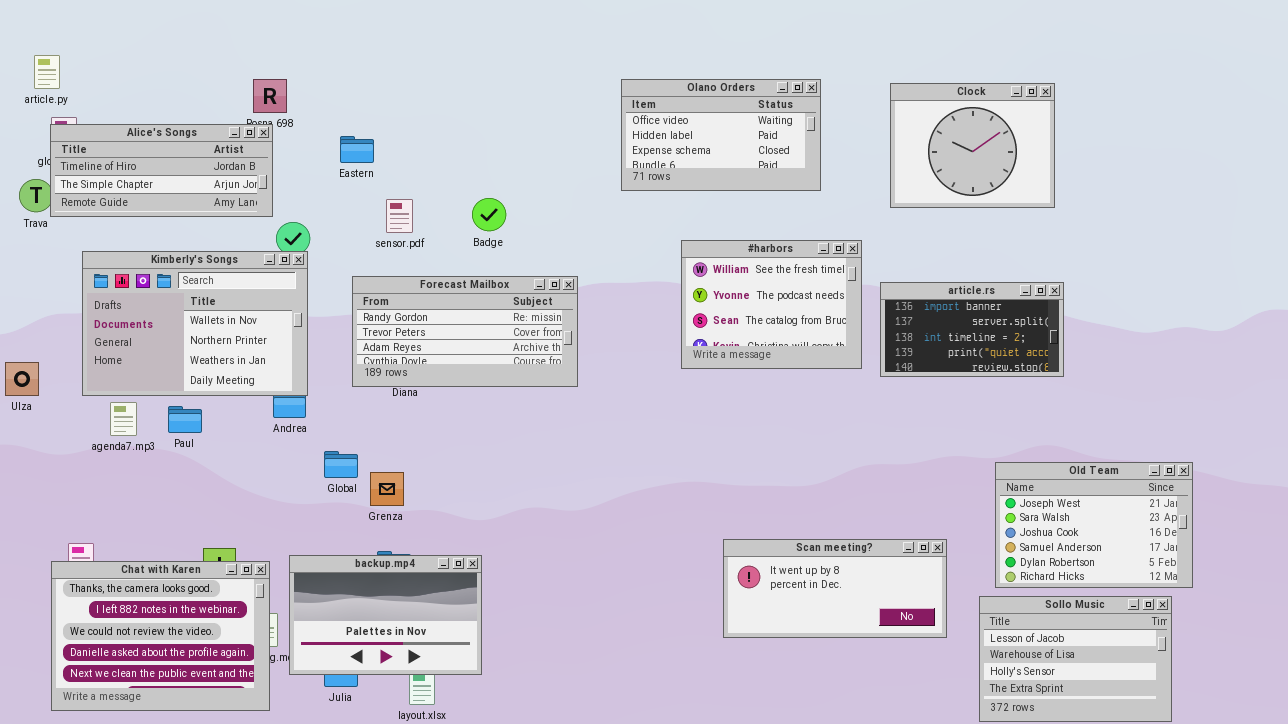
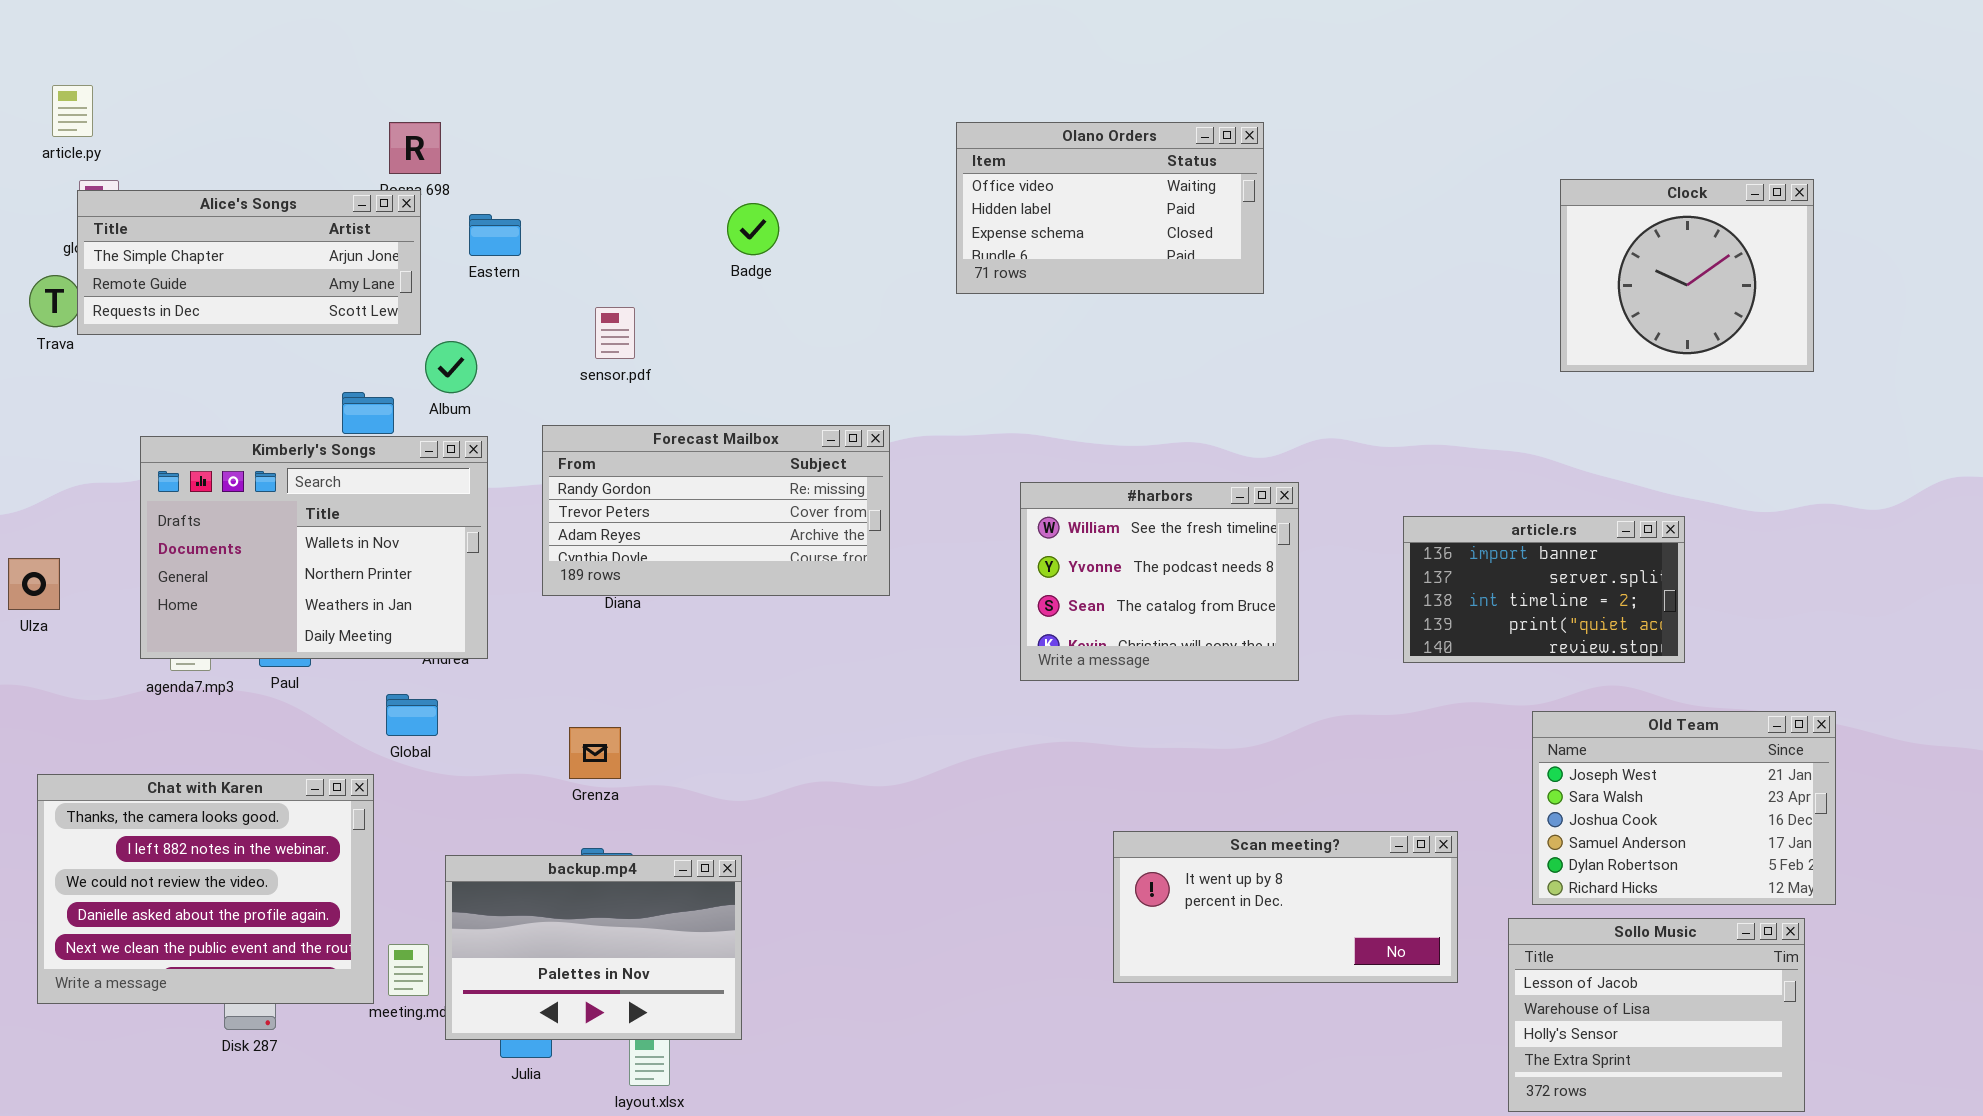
Clock: [890,83,1055,208] -> [1560,179,1814,372], moved
Alice's Songs: [50,124,273,217] -> [77,190,421,335], scrolled down 1 row
Eastern: [340,136,374,163] -> [469,214,521,256], moved
Badge: [472,198,506,231] -> [727,203,779,255], moved
#harbors: [681,240,862,369] -> [1020,482,1299,681], moved
Kimberly's Songs: [82,251,308,396] -> [140,436,488,659], moved
article.rs: [880,282,1064,377] -> [1403,516,1685,663], moved
Global: [324,451,358,478] -> [386,694,438,736], moved
Chat with Karen: [51,561,270,711] -> [37,774,374,1004], moved

